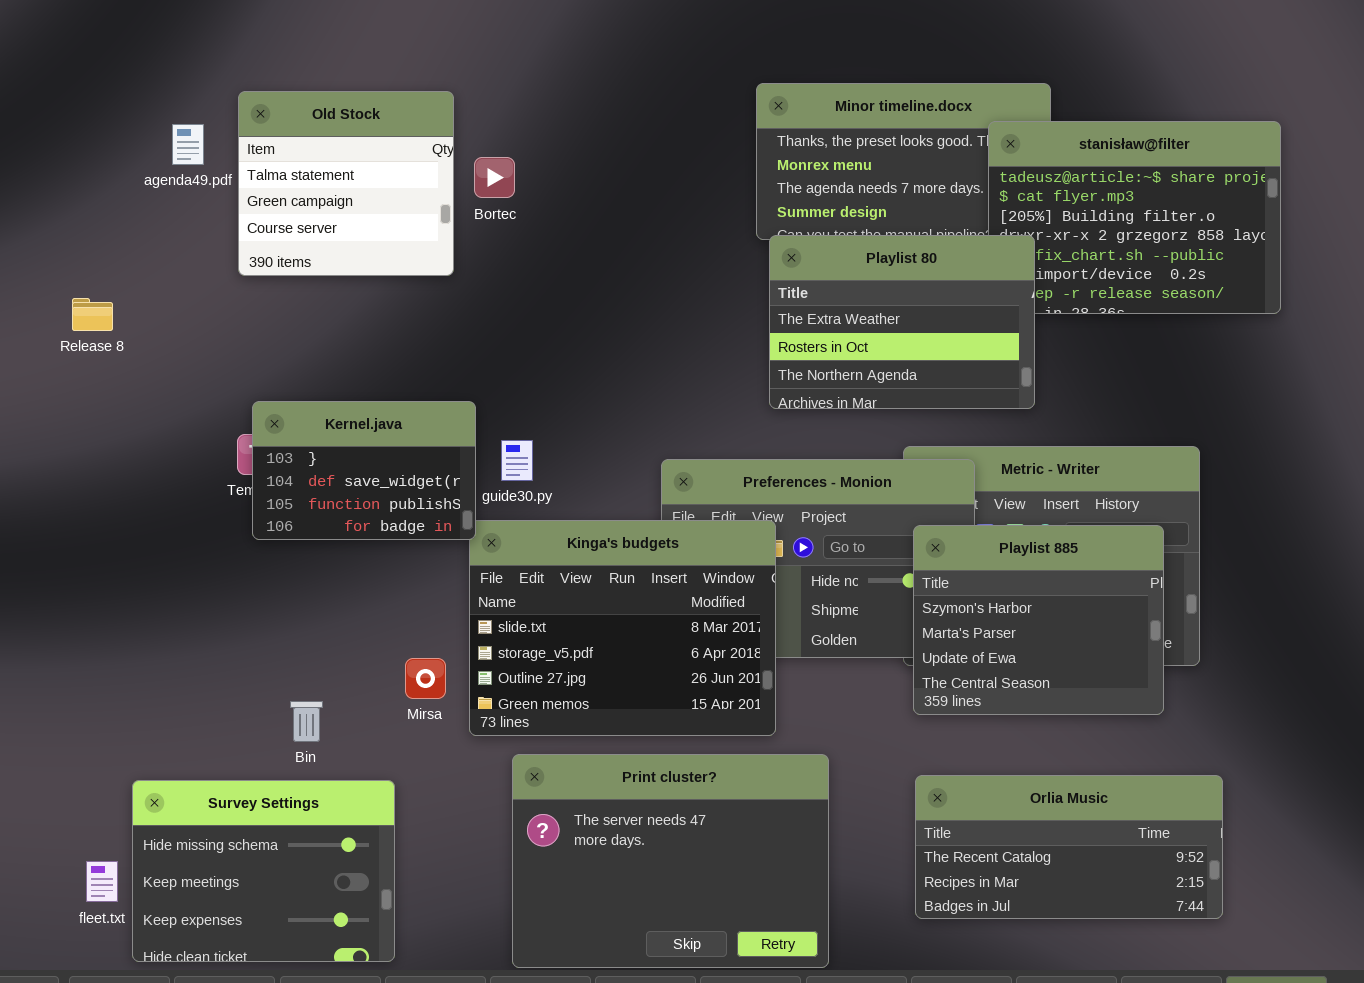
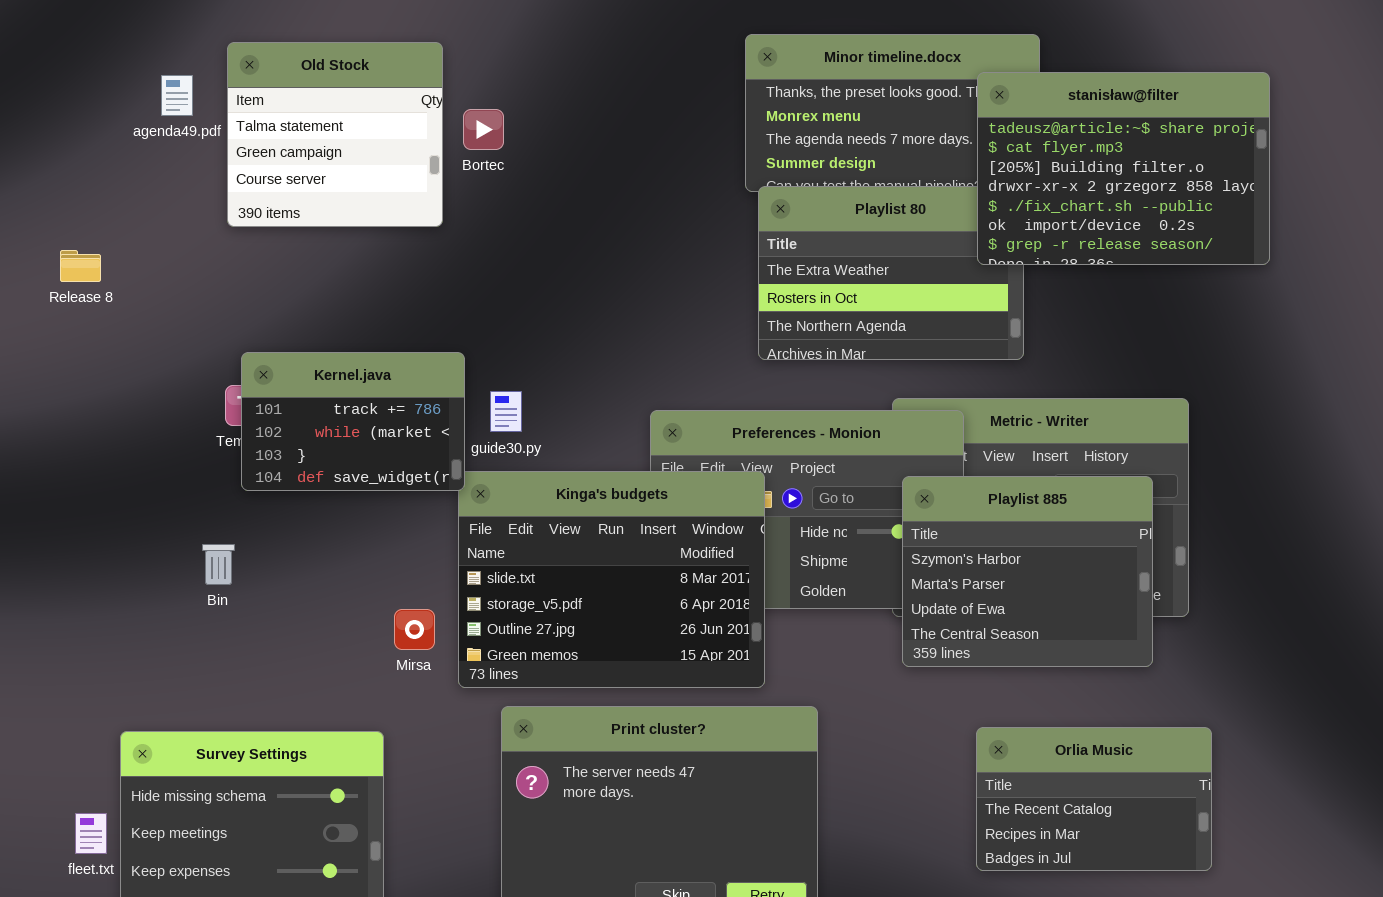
stanisław@filter: [988,121,1281,314] -> [977,72,1270,265], raised
Kernel.java: [252,401,476,540] -> [241,352,465,491], scrolled up 2 rows
Bin: [290,701,323,742] -> [202,544,235,585], moved
Orlia Music: [915,775,1223,919] -> [976,727,1212,871], resized

